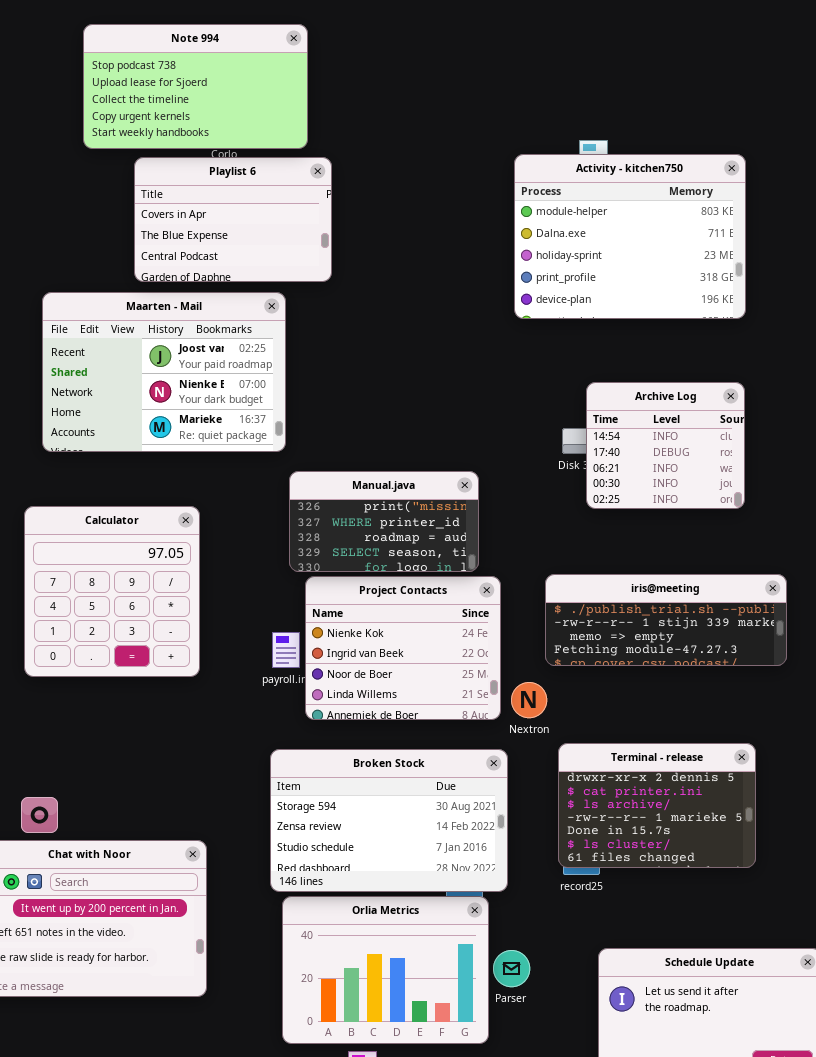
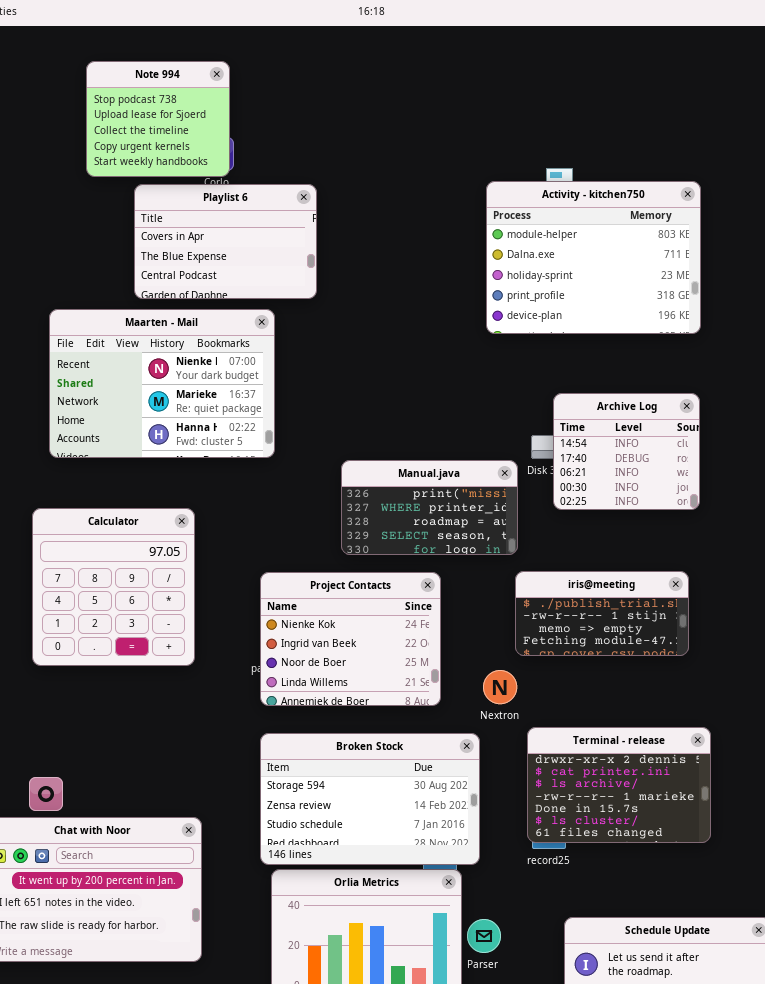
Note 994: [83,24,308,149] -> [86,61,230,177], resized
Maarten - Mail: [42,292,286,452] -> [49,309,275,458], scrolled down 1 row
Manual.java: [289,471,479,572] -> [341,460,518,555], moved
iris@meeting: [545,574,787,666] -> [515,571,689,656], resized
Project Contacts: [305,576,501,720] -> [260,572,441,706], moved

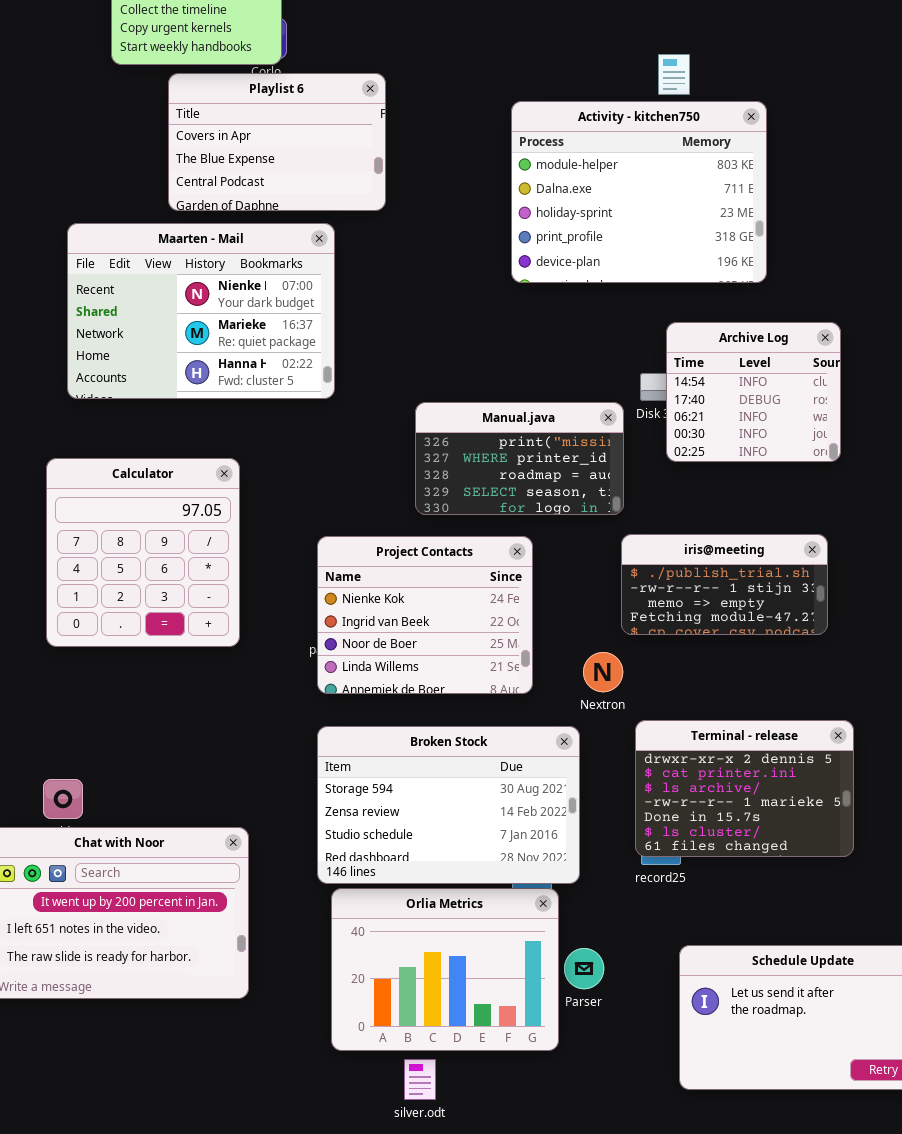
Activity - kitchen750: [486,181,701,334] -> [511,101,767,283], moved

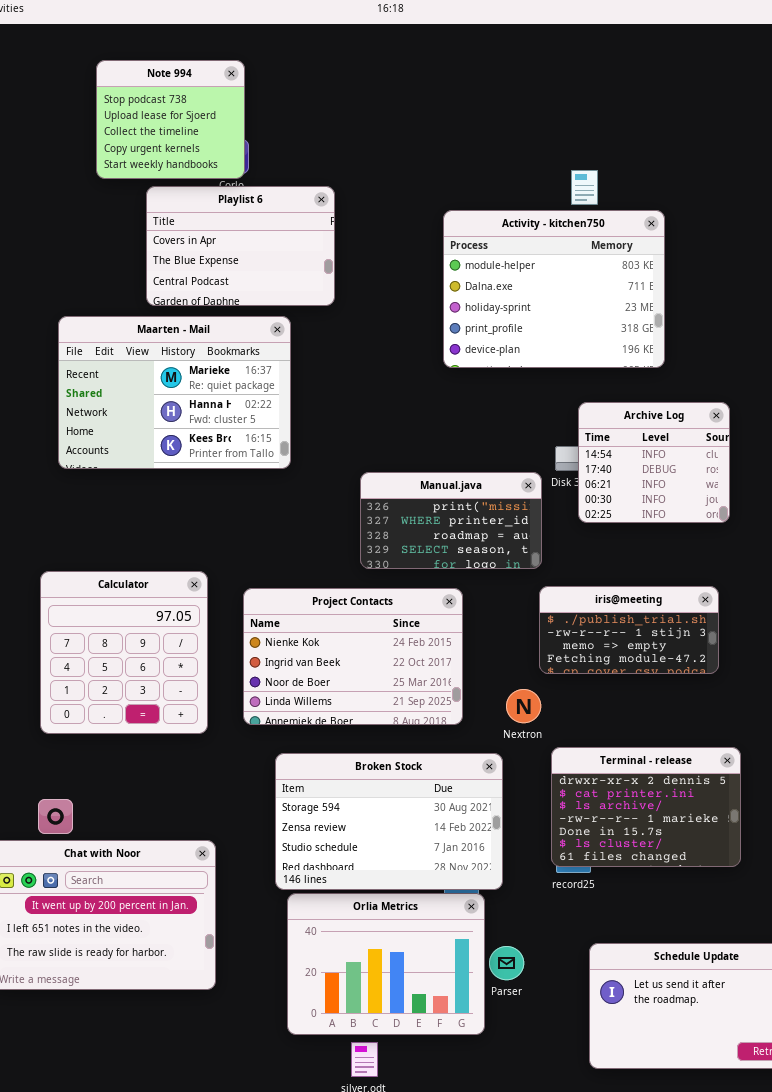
Maarten - Mail: [67,223,335,399] -> [58,316,291,469], scrolled down 1 row
Calculator: [46,458,240,647] -> [40,571,208,734], moved
Project Contacts: [317,536,533,694] -> [243,588,463,725], resized

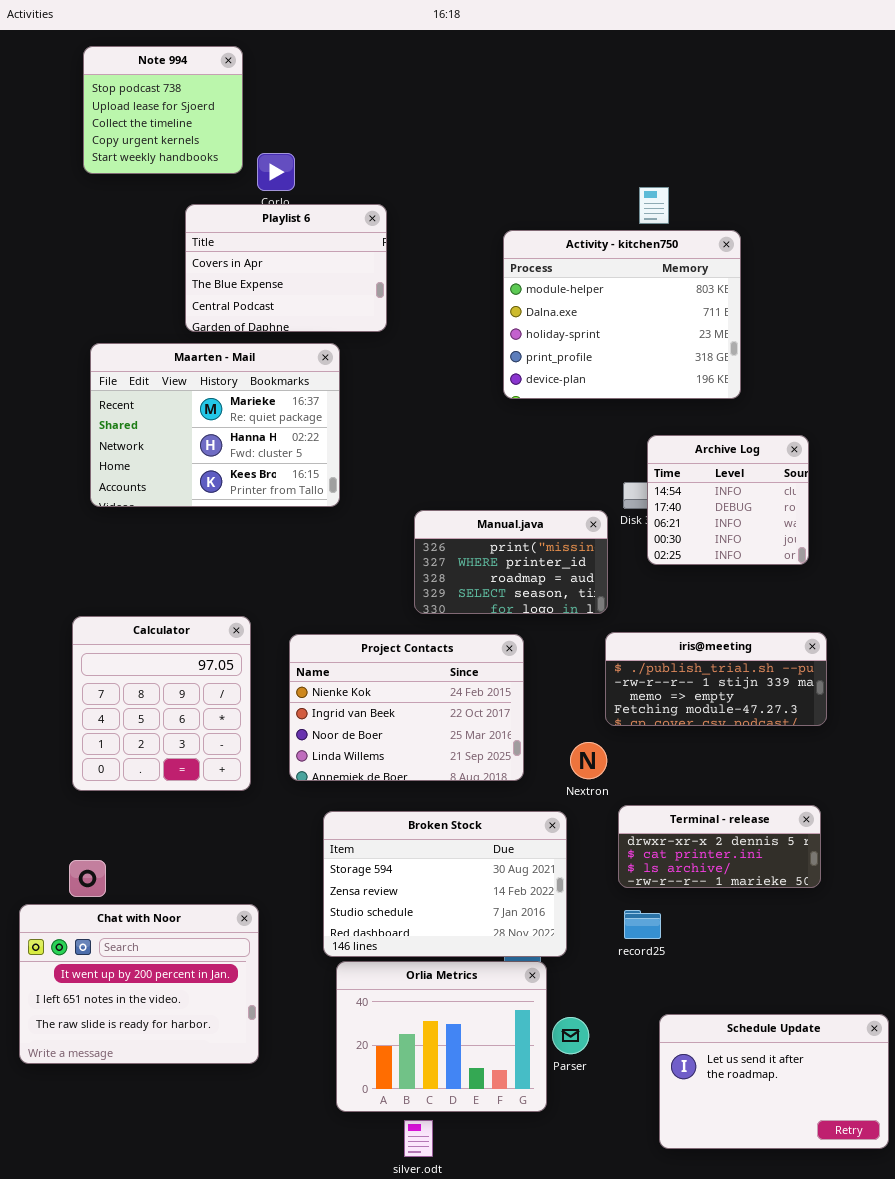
Note 994: [96,60,245,179] -> [83,46,243,174], moved
iris@meeting: [539,586,719,674] -> [605,632,827,726], resized
Terminal - release: [551,747,741,867] -> [618,805,821,888], resized

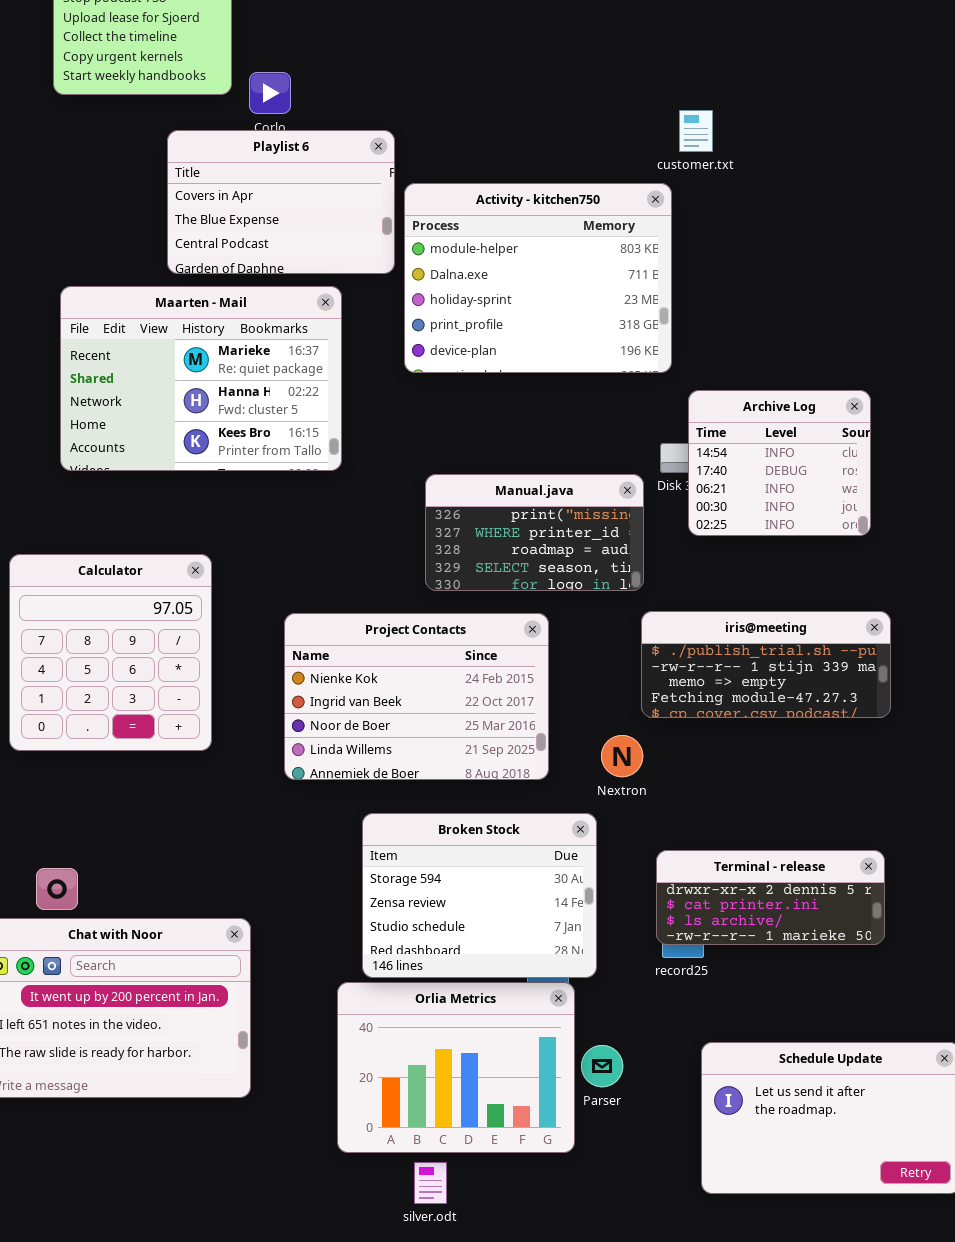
Activity - kitchen750: [503,230,741,399] -> [404,183,672,373], moved
Calculator: [72,616,251,791] -> [9,554,212,751], moved
Terminal - release: [618,805,821,888] -> [656,850,885,945], moved
Broken Stock: [323,811,567,957] -> [362,813,597,978], resized

